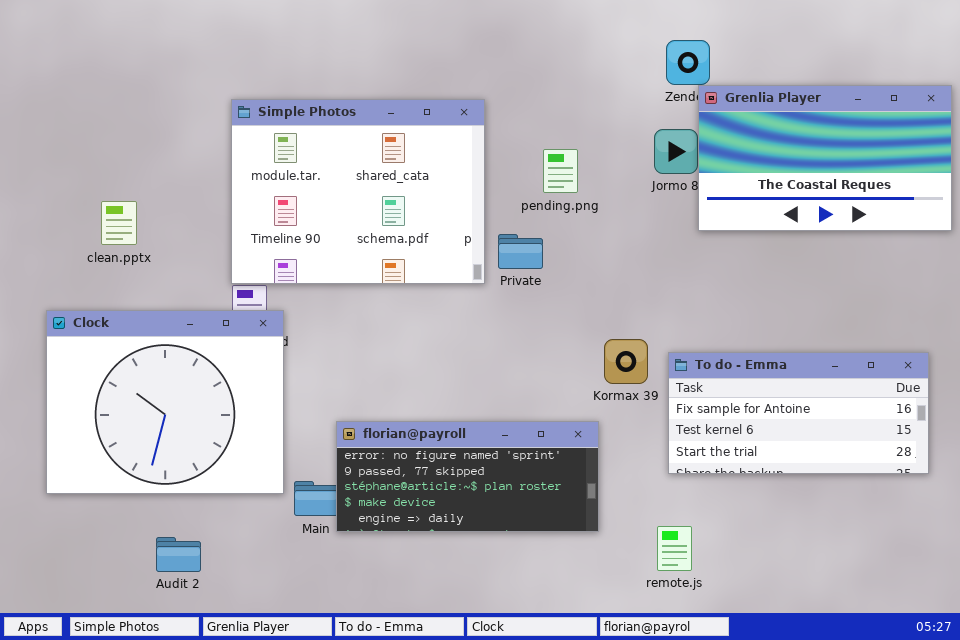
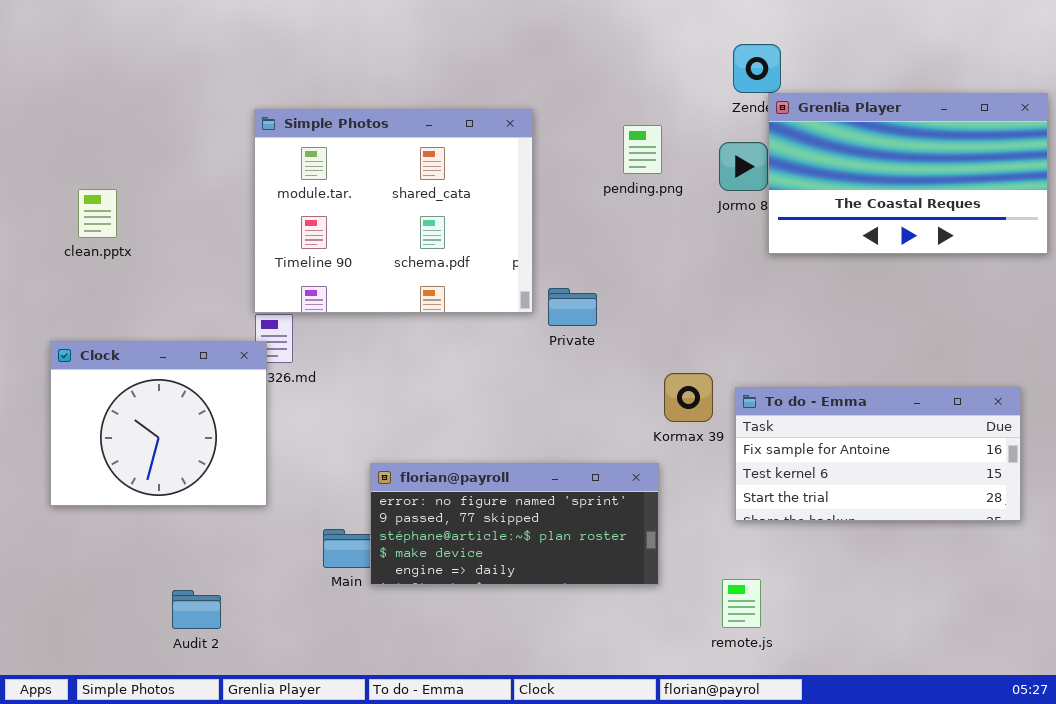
pending.png: [543,149,578,193] -> [623,125,662,174], moved
clean.pptx: [101,201,137,245] -> [78,189,117,238], moved
Private: [498,234,543,269] -> [548,288,597,326], moved
Clock: [46,310,284,494] -> [50,341,267,506], resized

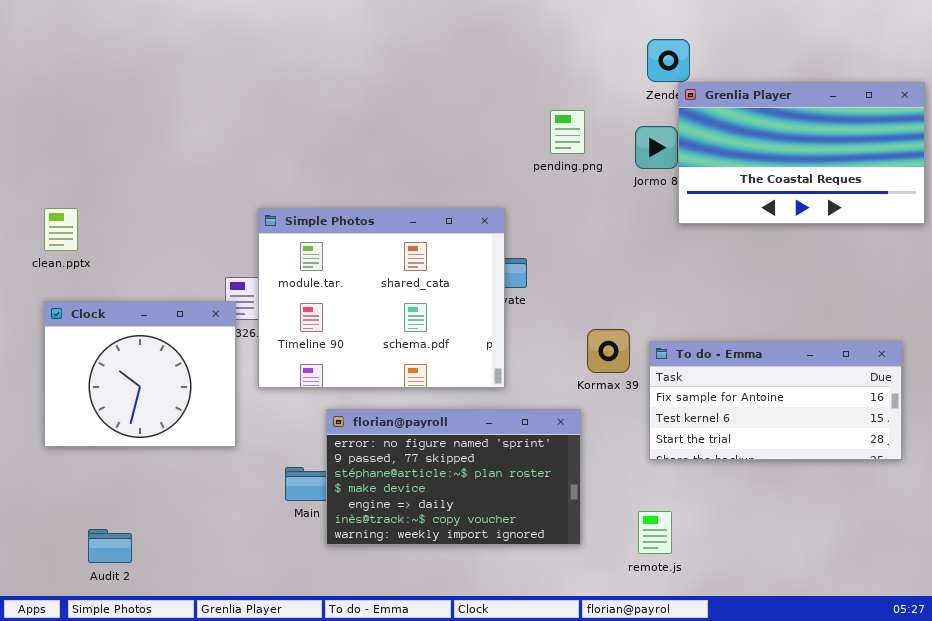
Simple Photos: [254,109,533,313] -> [258,208,505,388], moved
clean.pptx: [78,189,117,238] -> [44,208,78,251], moved
florian@payroll: [370,463,659,585] -> [326,409,581,545], resized
Audit 2: [172,590,221,629] -> [88,529,132,563], moved

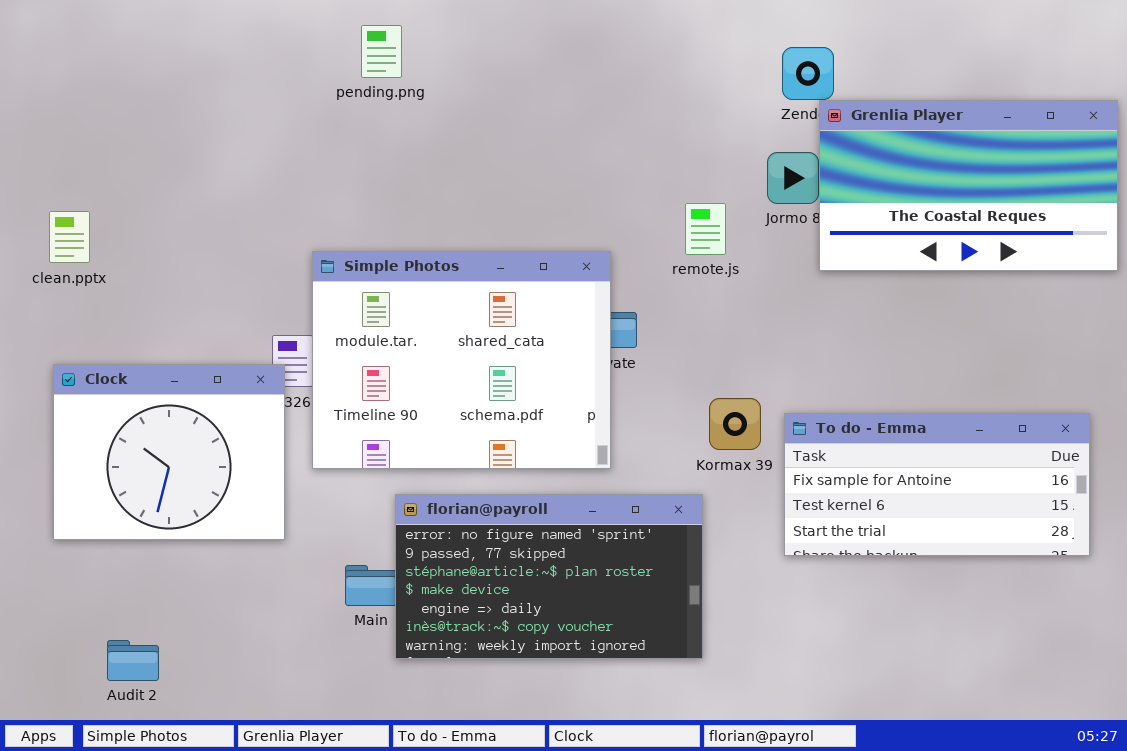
pending.png: [550,110,585,154] -> [361,25,402,78], moved
clean.pptx: [44,208,78,251] -> [49,211,90,263], moved
remote.js: [638,511,672,554] -> [685,203,726,255], moved

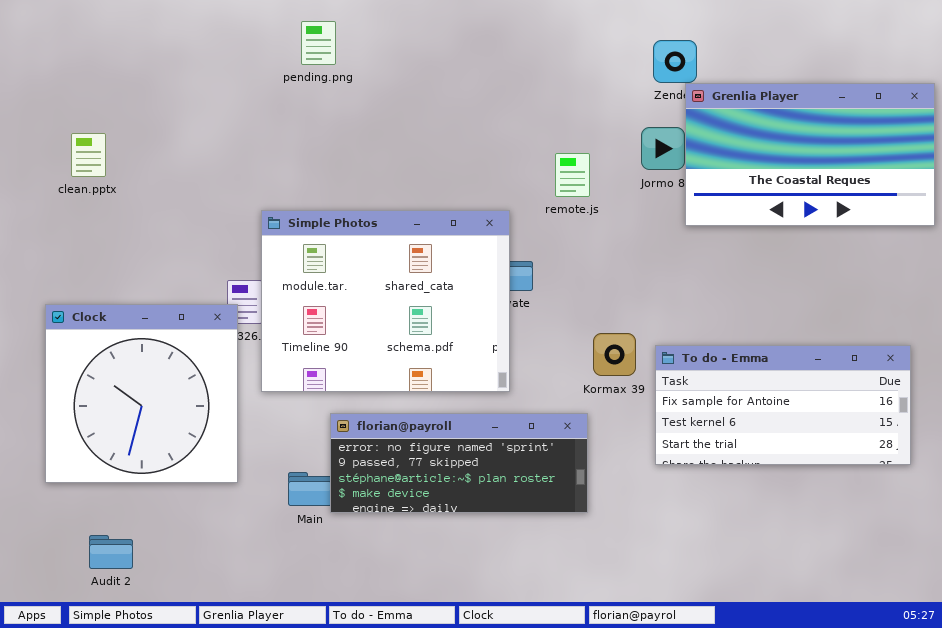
remote.js: [685,203,726,255] -> [555,153,590,197], moved
clean.pptx: [49,211,90,263] -> [71,133,106,177], moved
Clock: [53,364,285,540] -> [45,304,238,483], resized
florian@payroll: [395,494,703,659] -> [330,413,588,513], resized

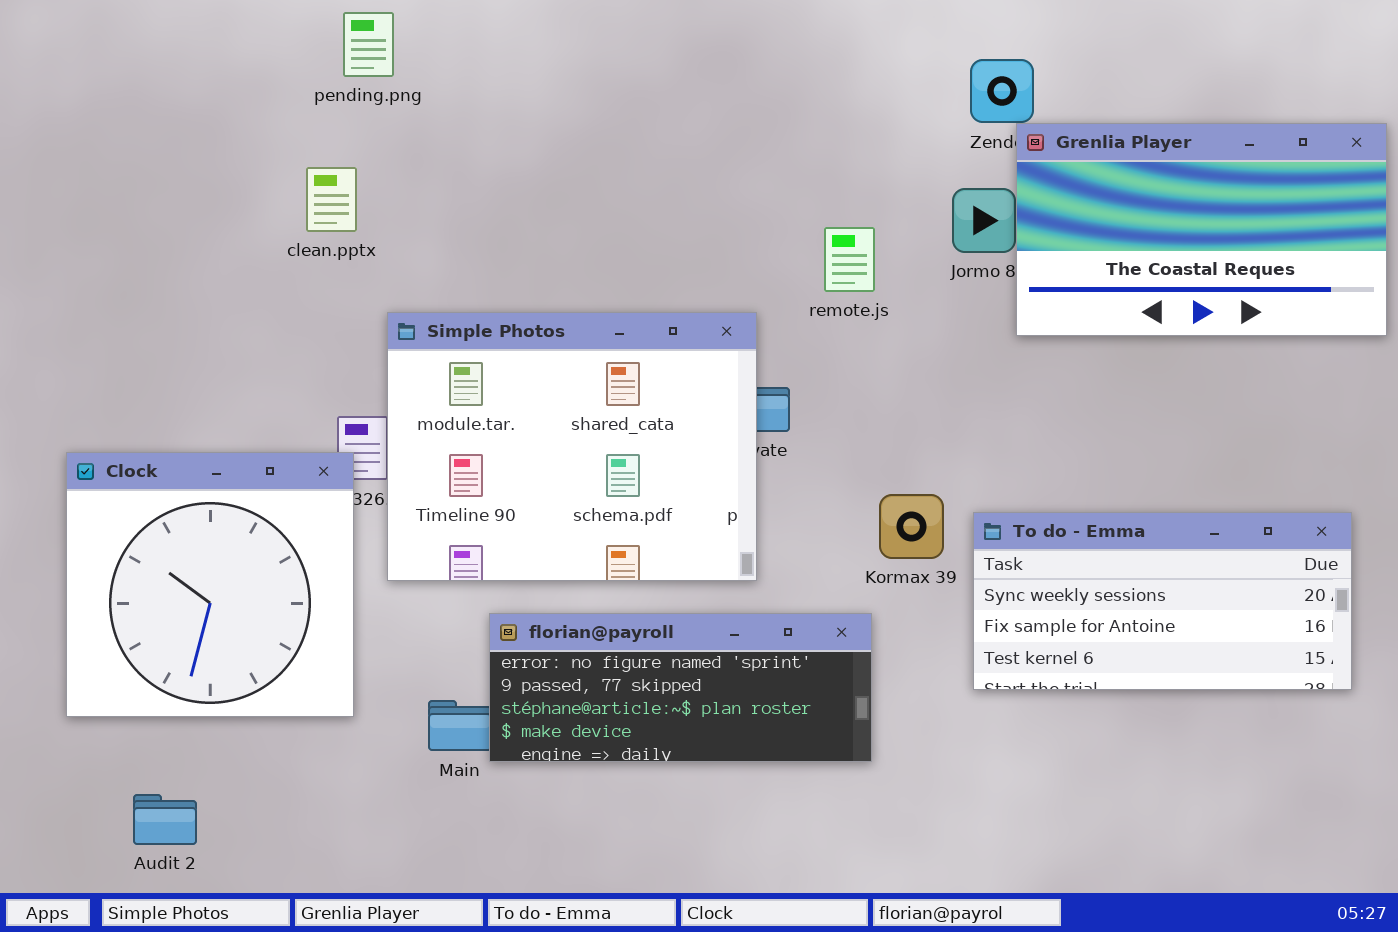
pending.png: [301,21,336,65] -> [343,12,394,77], moved
clean.pptx: [71,133,106,177] -> [306,167,357,232], moved
To do - Emma: [655,345,911,465] -> [973,512,1352,690], scrolled up 1 row

